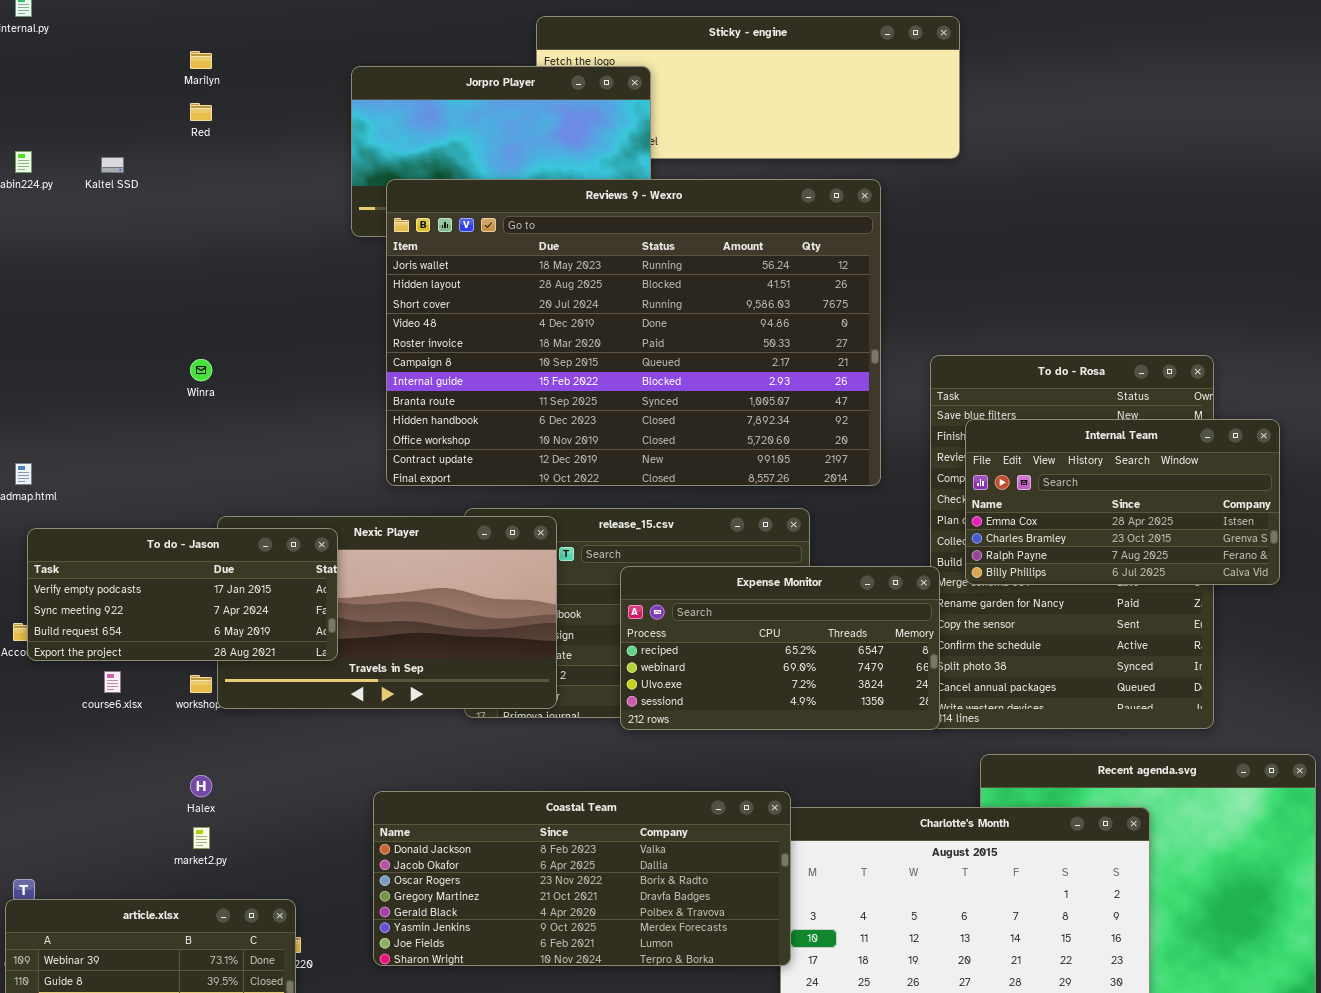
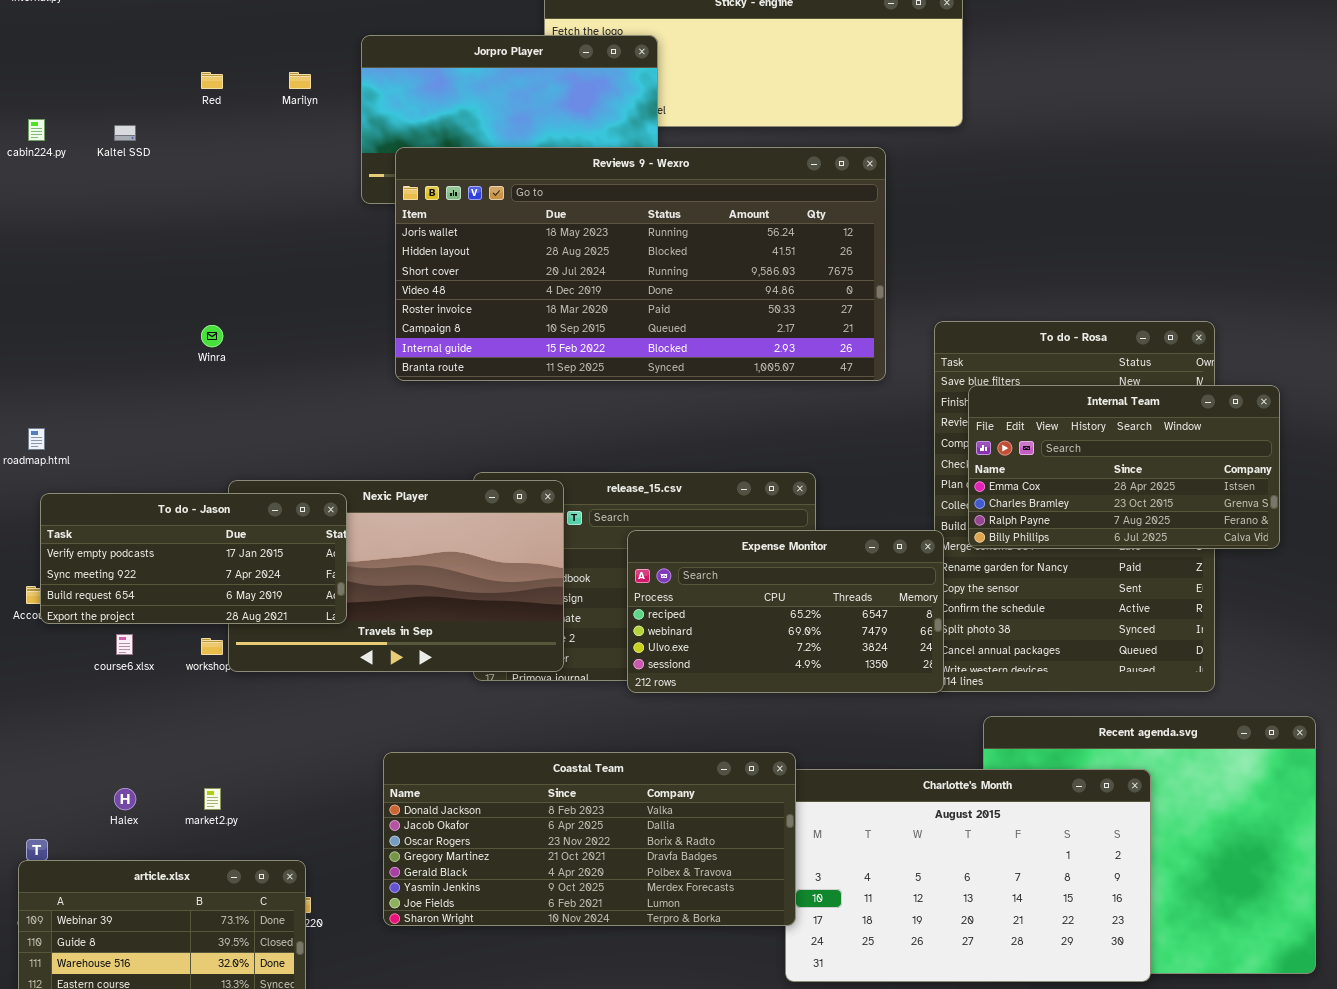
Marilyn: [190,51,212,69] -> [289,72,311,89], moved
Reviews 9 - Wexro: [386,179,881,486] -> [395,147,886,381], resized
Halex: [190,775,212,797] -> [114,788,136,810], moved

